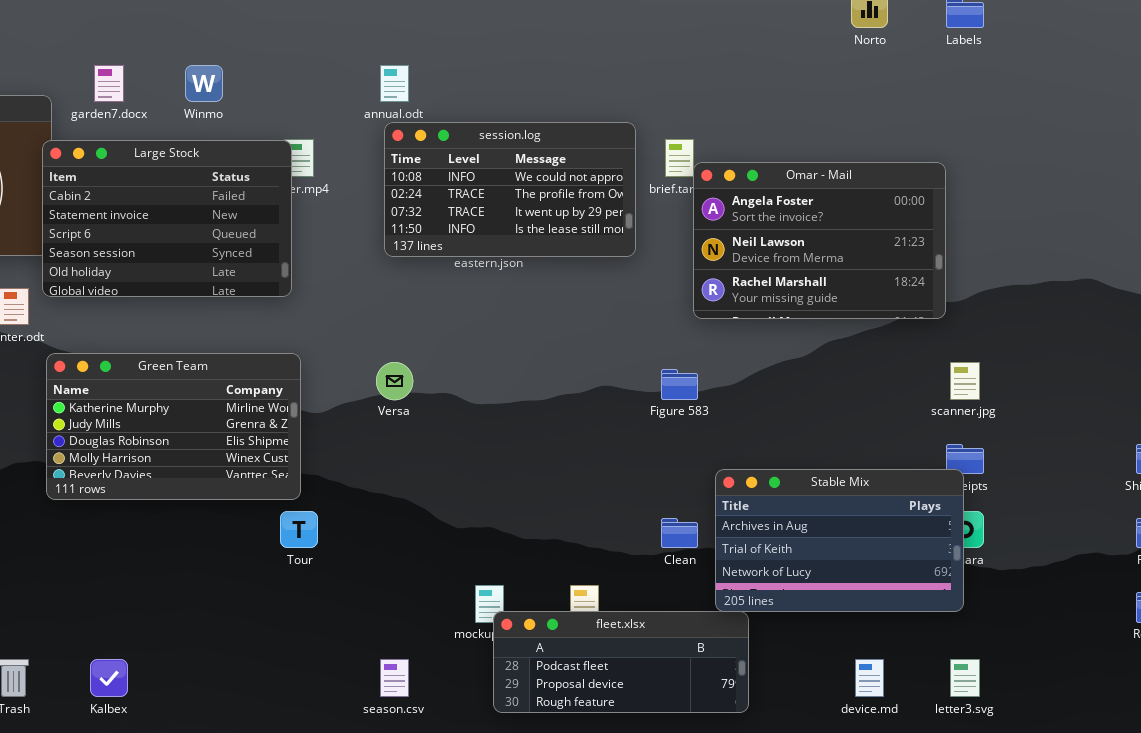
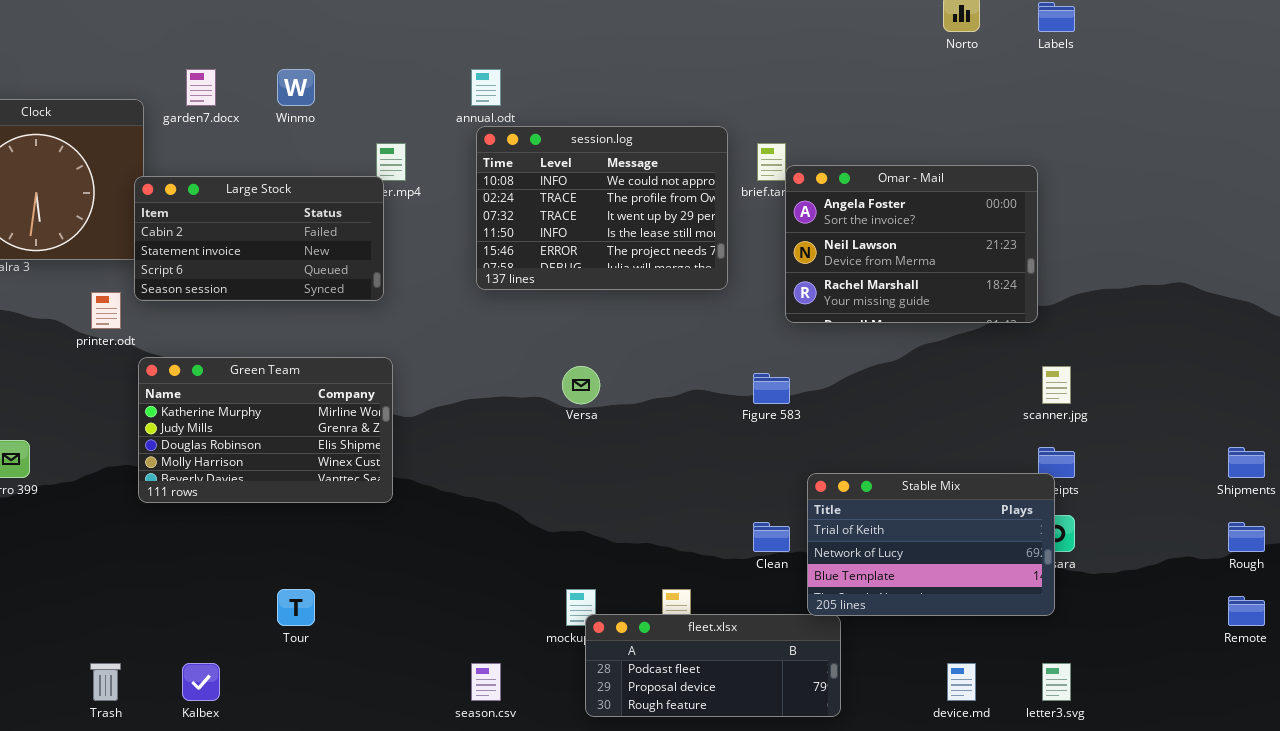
session.log: [384,122,636,257] -> [476,126,728,290], resized
Large Stock: [42,140,292,297] -> [134,176,384,301], resized
Versa: [376,362,413,400] -> [562,366,600,404], moved
Stable Mix: [715,469,964,612] -> [807,473,1055,616], scrolled down 1 row
Tour: [280,511,318,548] -> [277,589,315,626], moved

